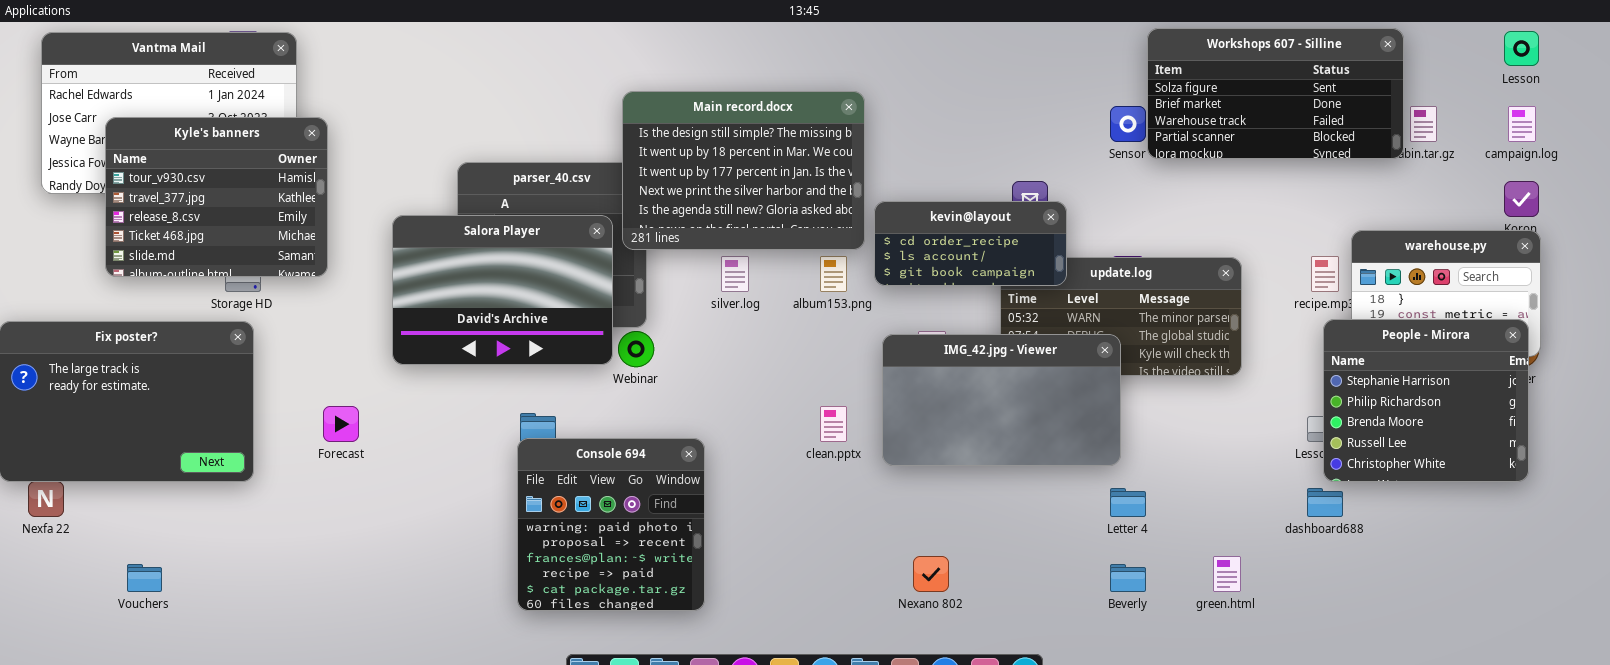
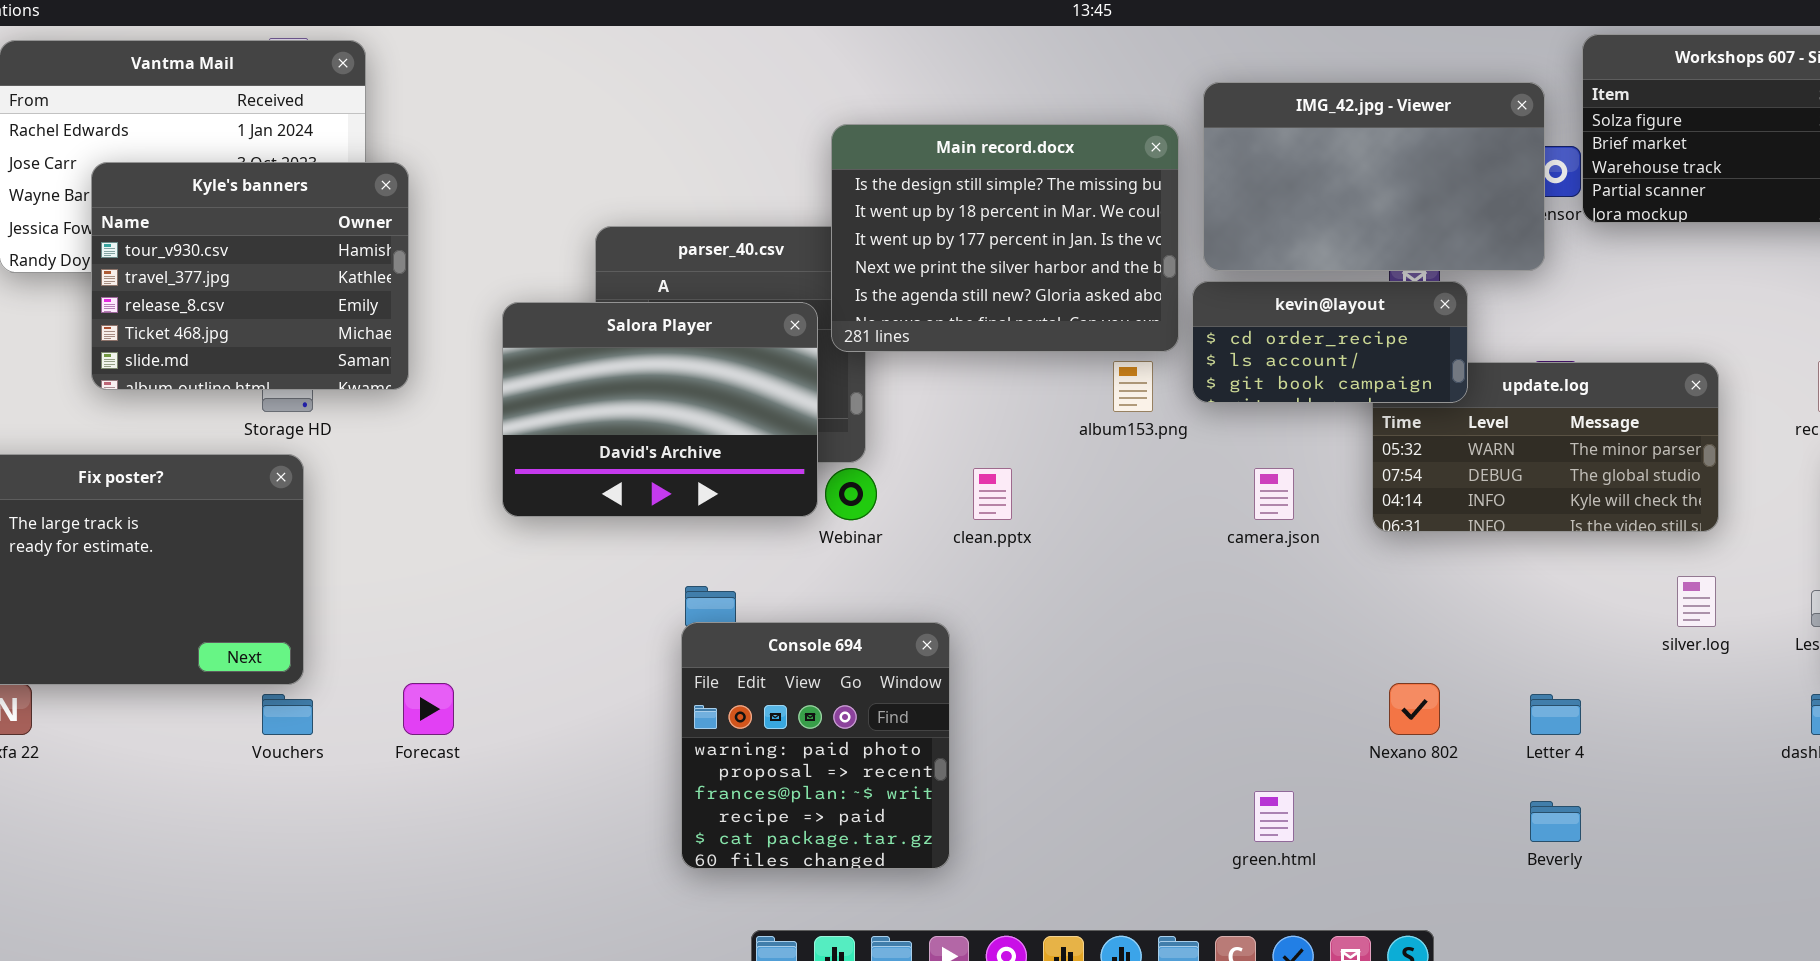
silver.log: [721,256,749,292] -> [1677,576,1716,627], moved
IMG_42.jpg - Viewer: [882,334,1121,466] -> [1203,82,1545,271], moved
Forecast: [323,406,359,442] -> [403,683,454,735], moved
clean.pptx: [820,406,847,442] -> [973,468,1012,520], moved
Nexano 802: [913,556,949,592] -> [1389,683,1440,735], moved
green.html: [1213,556,1241,592] -> [1254,791,1294,842], moved
Vouchers: [127,564,162,592] -> [262,694,313,735], moved

